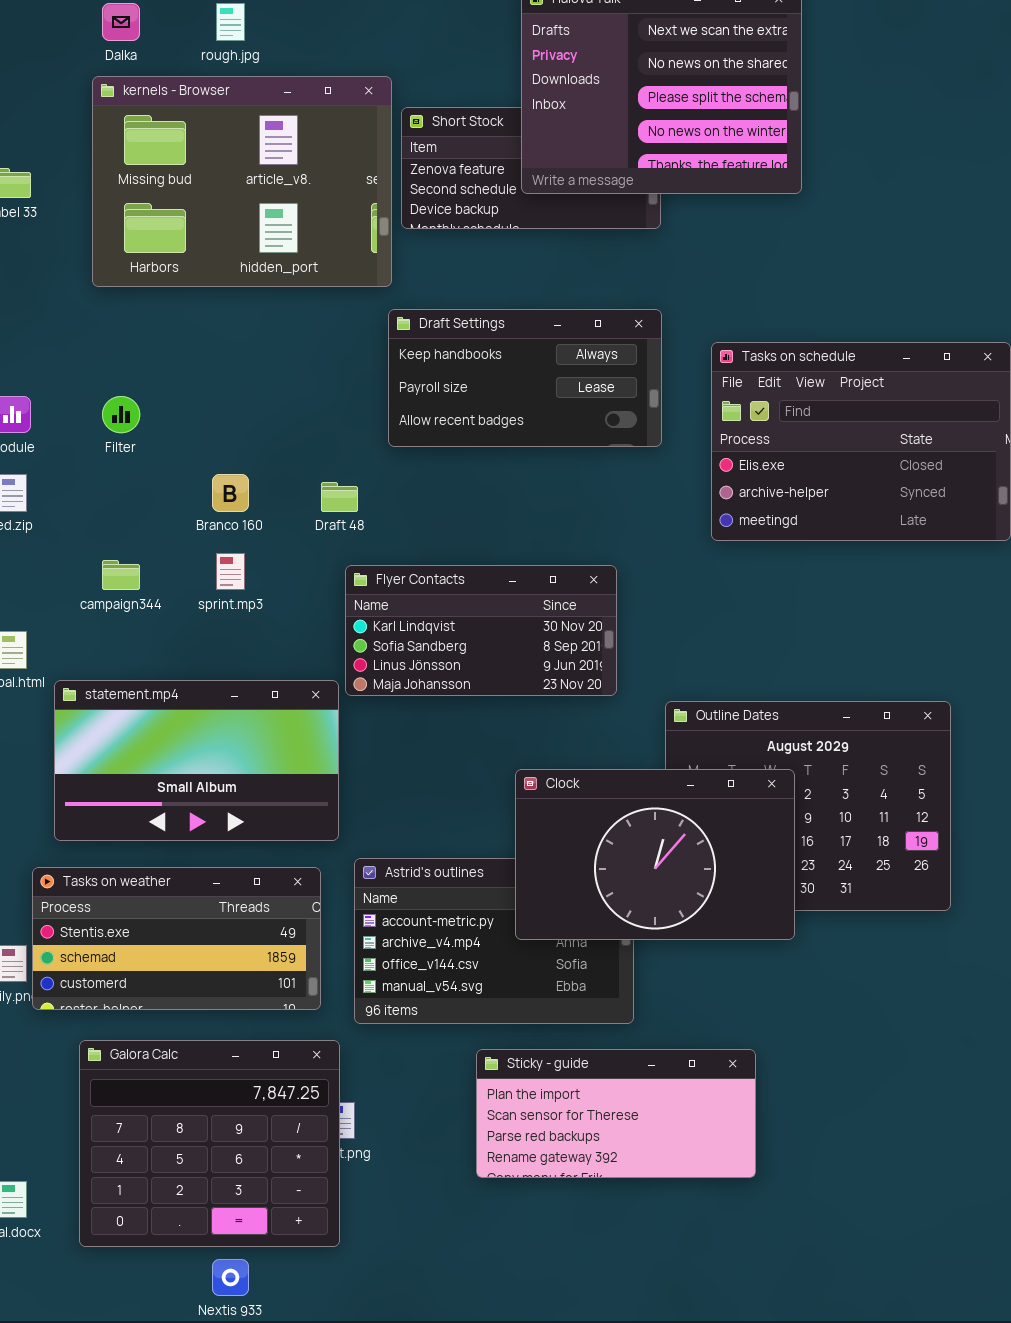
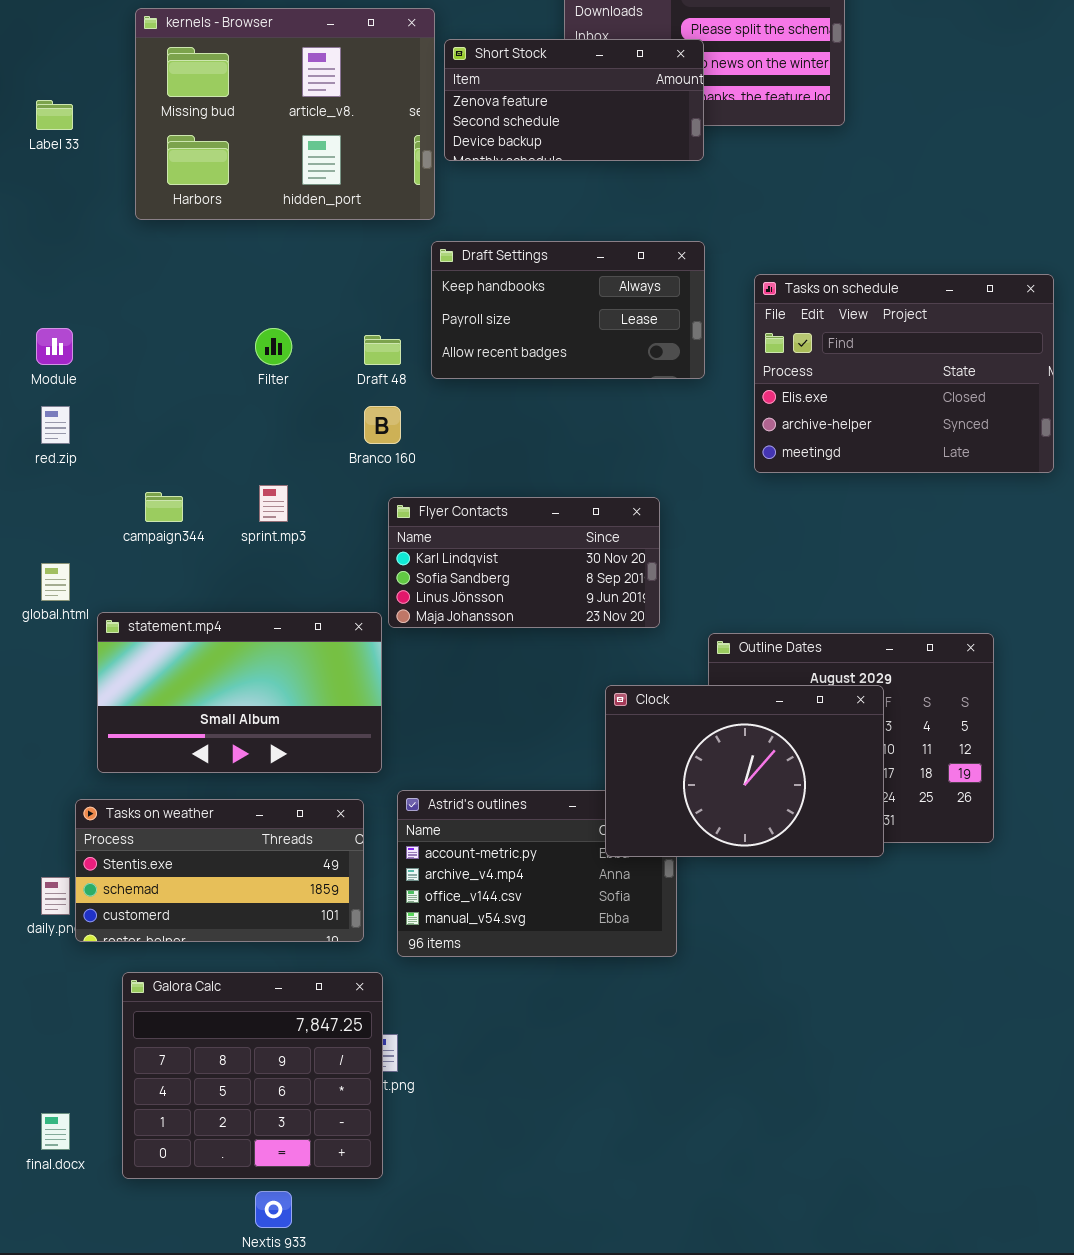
Short Stock: [401,107,661,229] -> [444,39,704,161], raised
Filter: [102,396,140,433] -> [255,328,292,365], moved
Branco 160: [212,474,249,512] -> [364,406,401,444], moved
Draft 48: [321,482,358,512] -> [364,335,401,365], moved
Clock: [515,769,795,940] -> [605,685,884,857], moved
Sticky - guide: [476,1049,756,1178] -> none, closed

